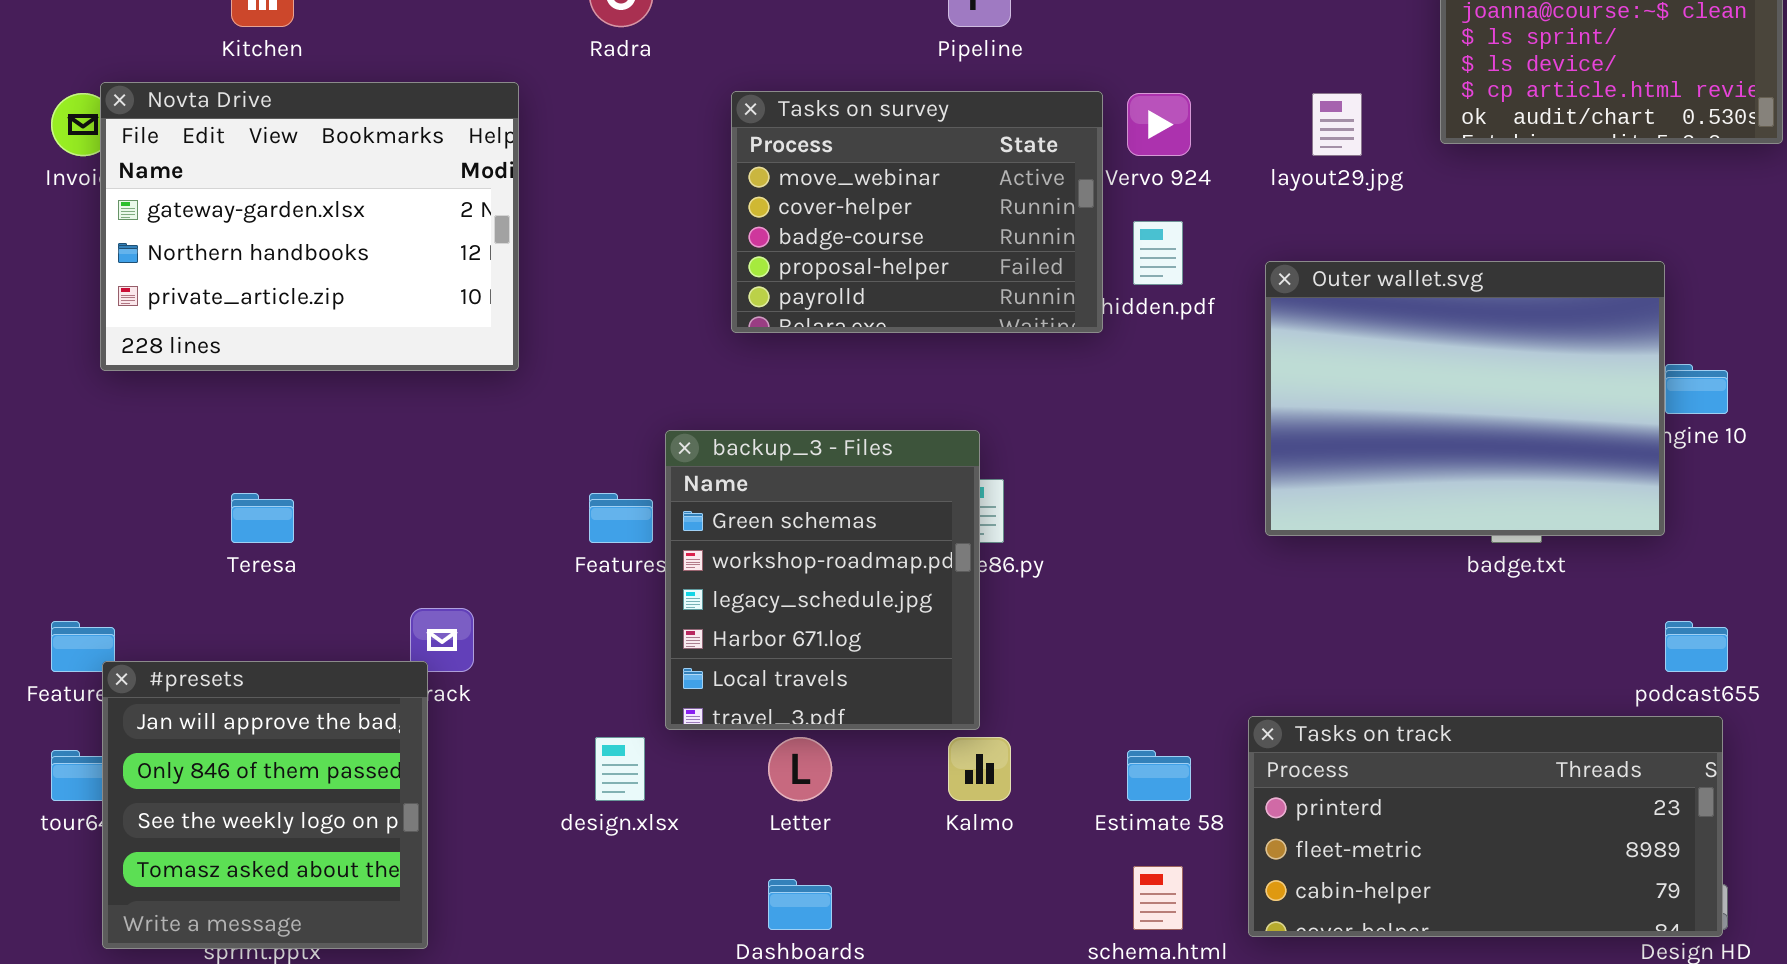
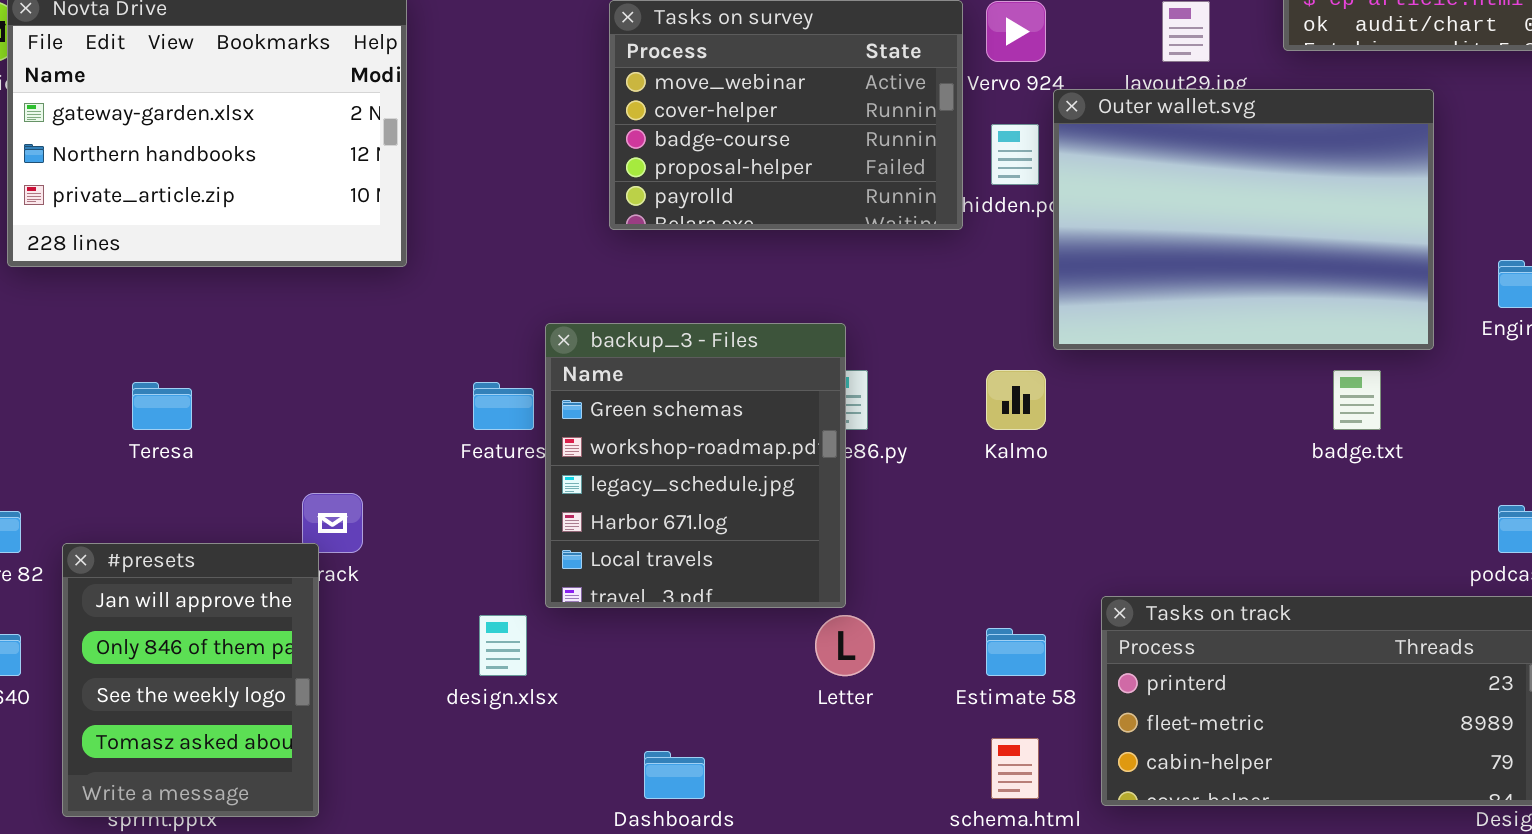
Outer wallet.svg: [1265,261,1665,536] -> [1053,89,1434,350], moved
#presets: [102,661,428,949] -> [62,543,319,817], resized
Letter: [768,737,832,801] -> [815,615,875,676], moved
Kalmo: [948,737,1011,801] -> [986,370,1046,430], moved

